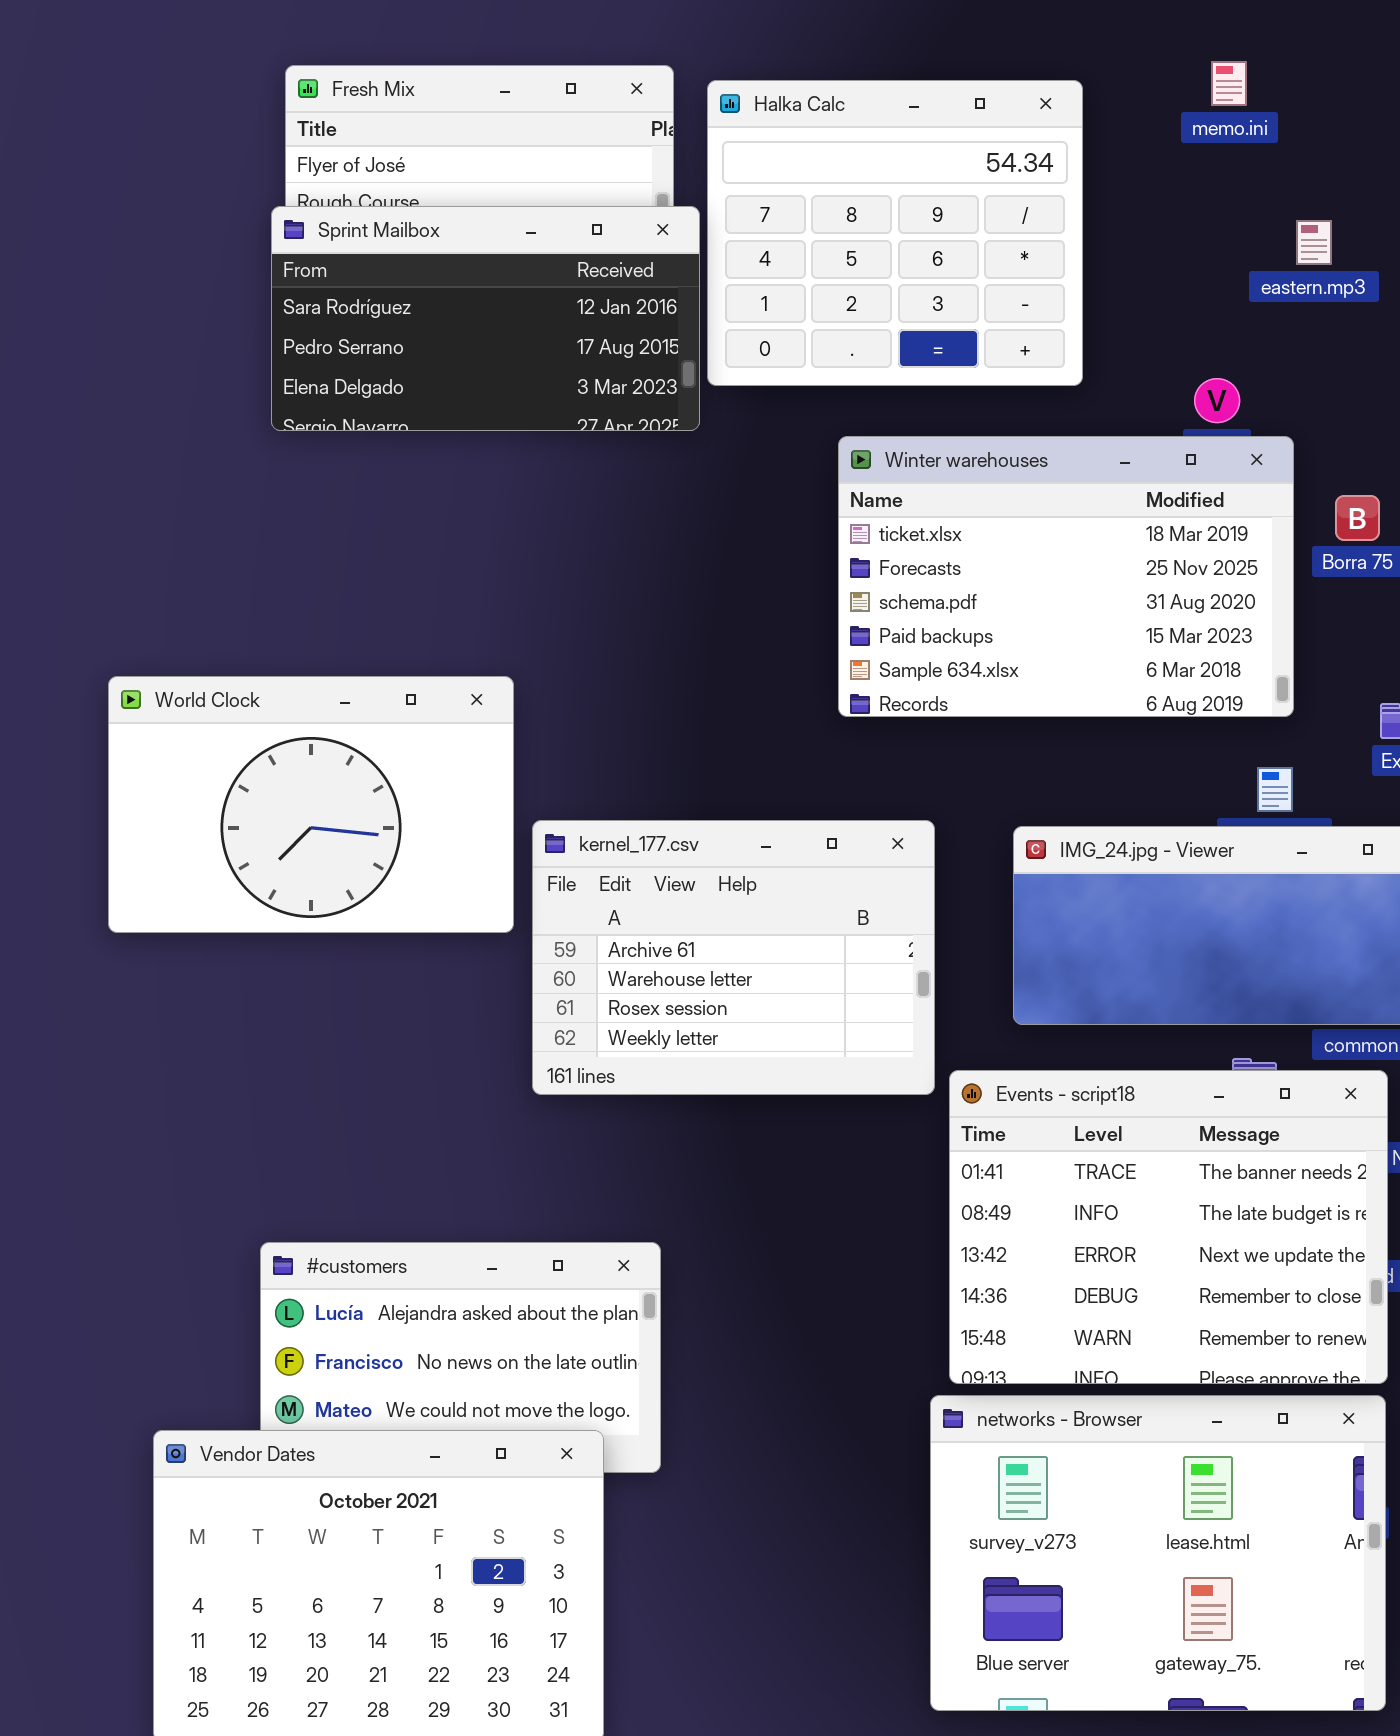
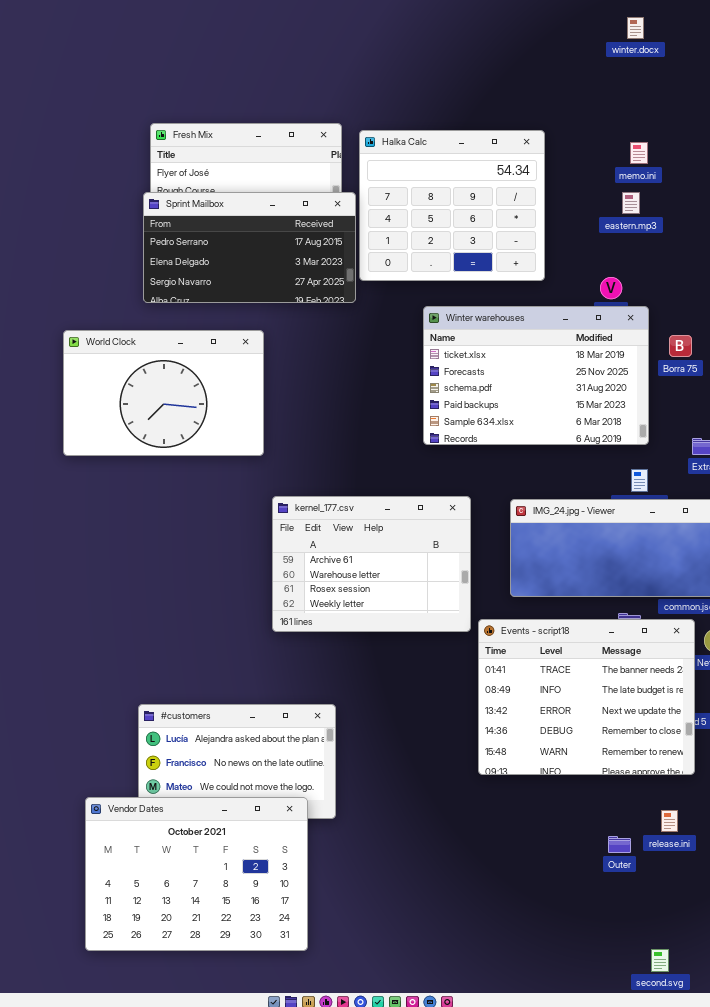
memo.ini: [1211,61,1247,106] -> [630,142,648,164], moved
Sprint Mailbox: [271,206,700,431] -> [143,192,356,303], scrolled down 1 row
eastern.mp3: [1296,220,1332,265] -> [622,192,640,214], moved
World Clock: [108,676,514,933] -> [63,330,264,456], moved
networks - Browser: [930,1395,1386,1711] -> none, closed

